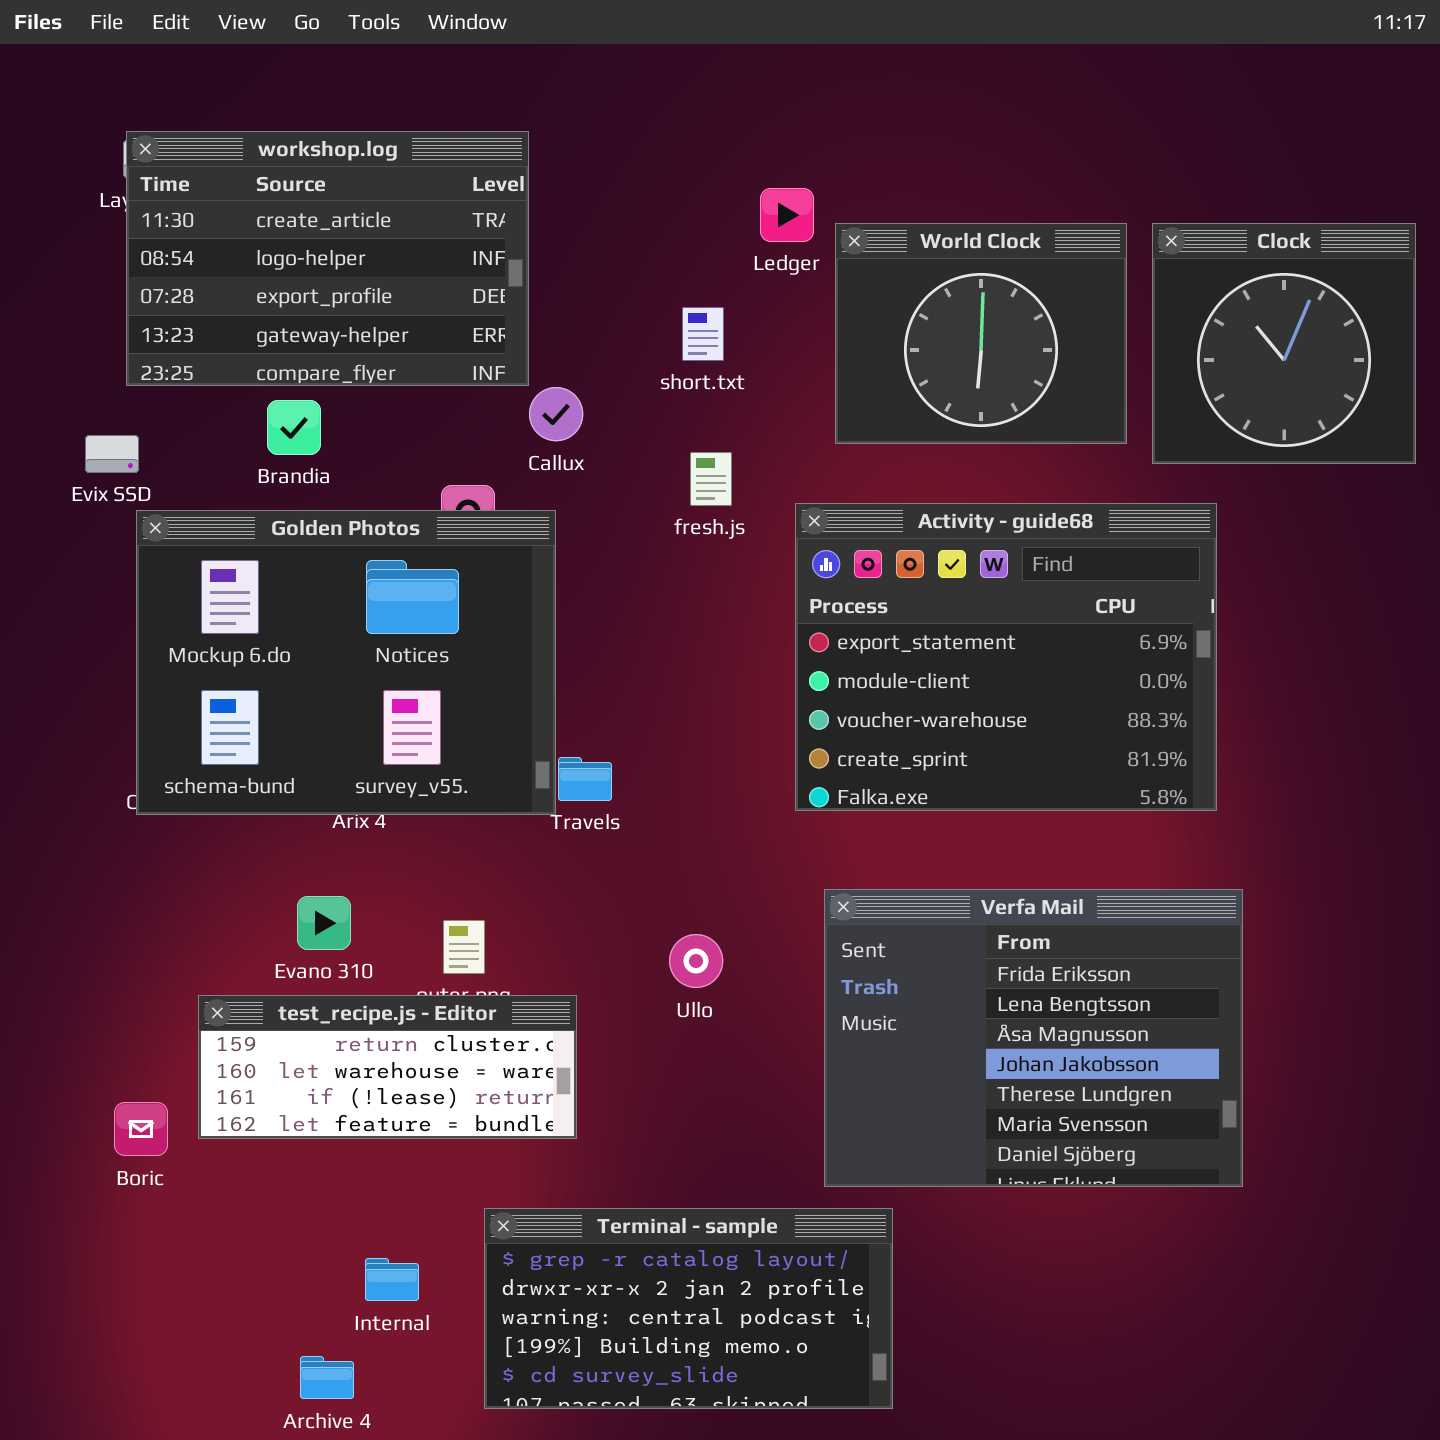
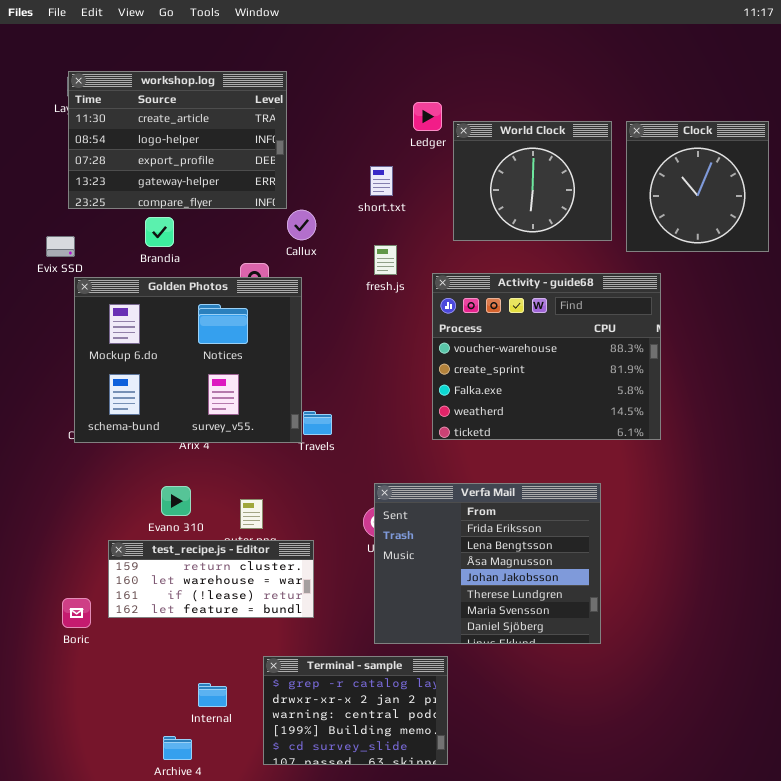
Activity - guide68: [795,503,1217,811] -> [432,273,661,440], scrolled down 2 rows
Verfa Mail: [824,889,1243,1187] -> [374,483,601,644], moved
Terminal - sample: [484,1208,893,1409] -> [263,656,448,765], resized

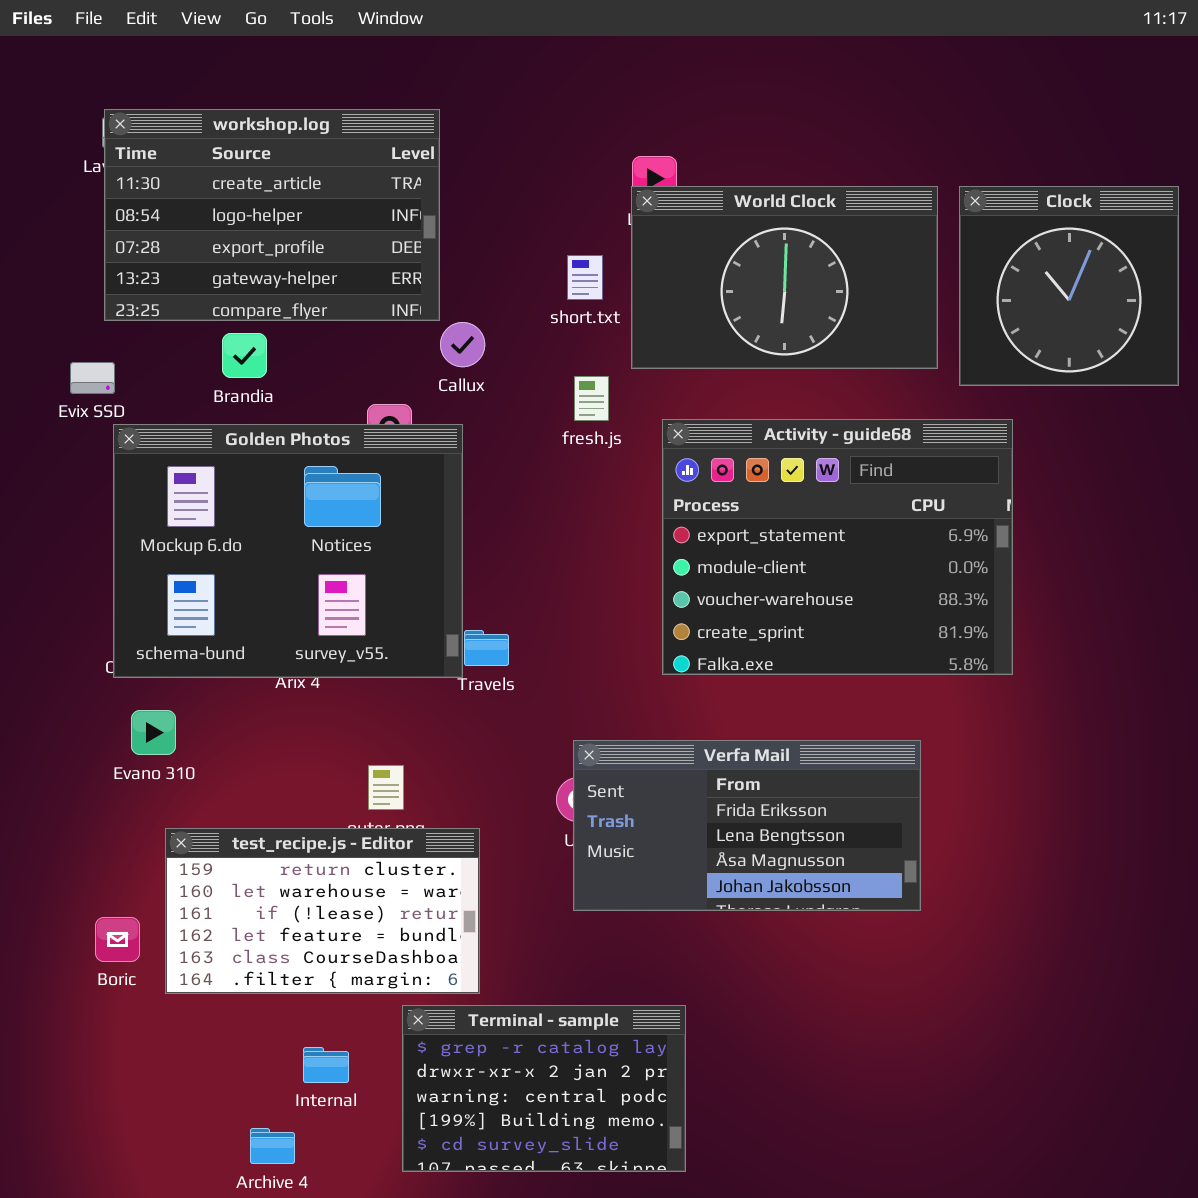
World Clock: [453,121,612,241] -> [631,186,938,369], resized
Activity - guide68: [432,273,661,440] -> [662,419,1013,675], scrolled up 2 rows
Verfa Mail: [374,483,601,644] -> [573,740,921,911], resized
Evano 310: [161,486,191,516] -> [131,710,176,755], moved
test_recipe.js - Editor: [108,540,314,618] -> [165,828,480,994], resized

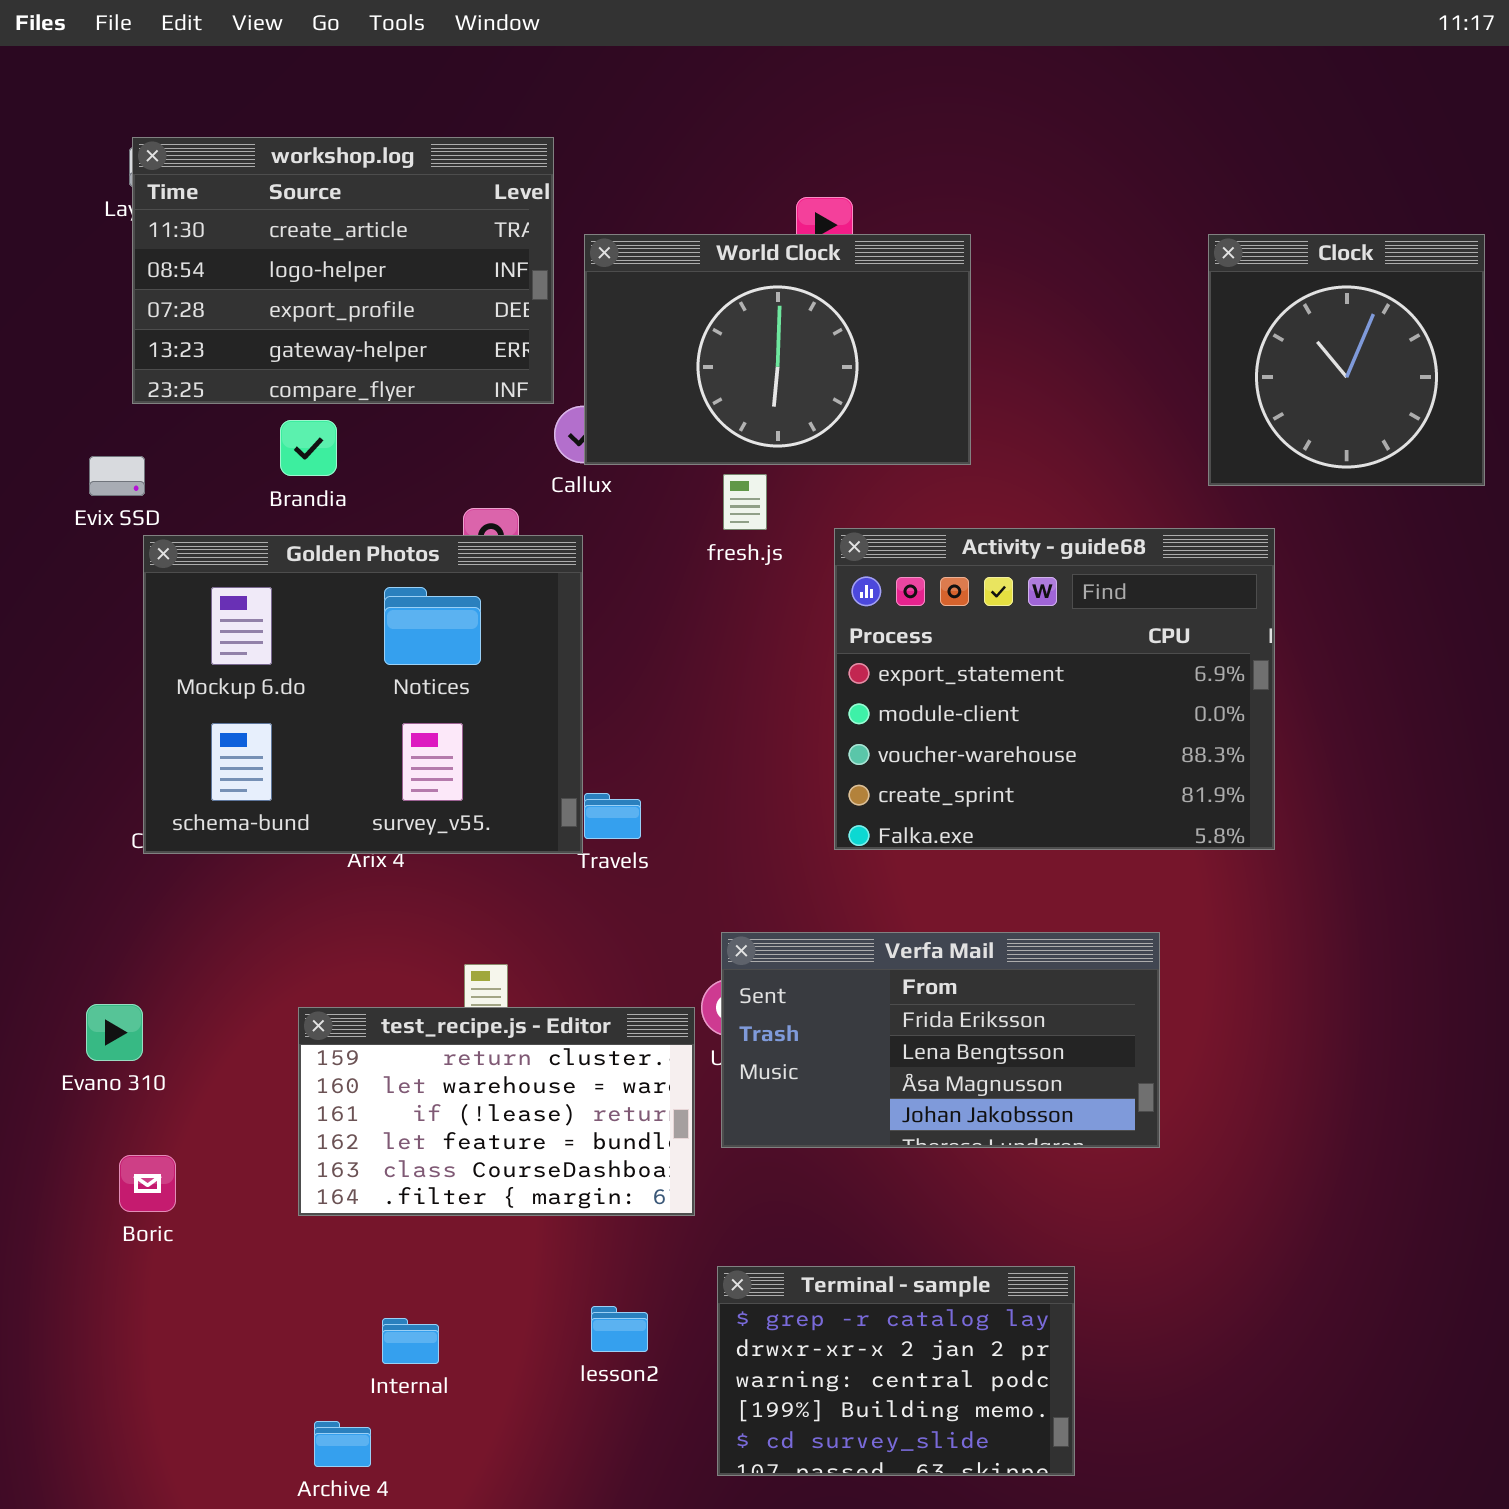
World Clock: [631,186,938,369] -> [584,234,971,465], moved
Evano 310: [131,710,176,755] -> [86,1004,143,1061], moved
test_recipe.js - Editor: [165,828,480,994] -> [298,1007,695,1216], moved
Terminal - sample: [402,1005,686,1172] -> [717,1266,1075,1476], moved

